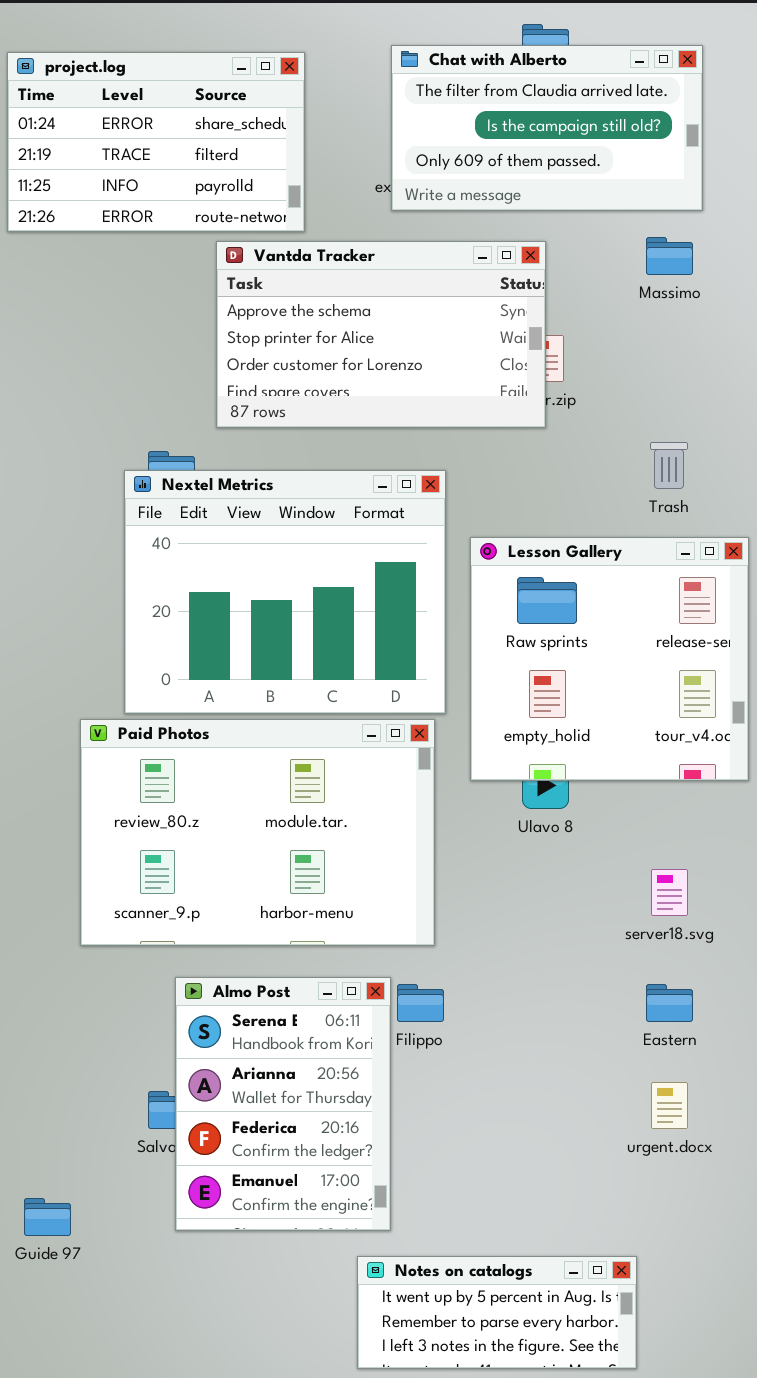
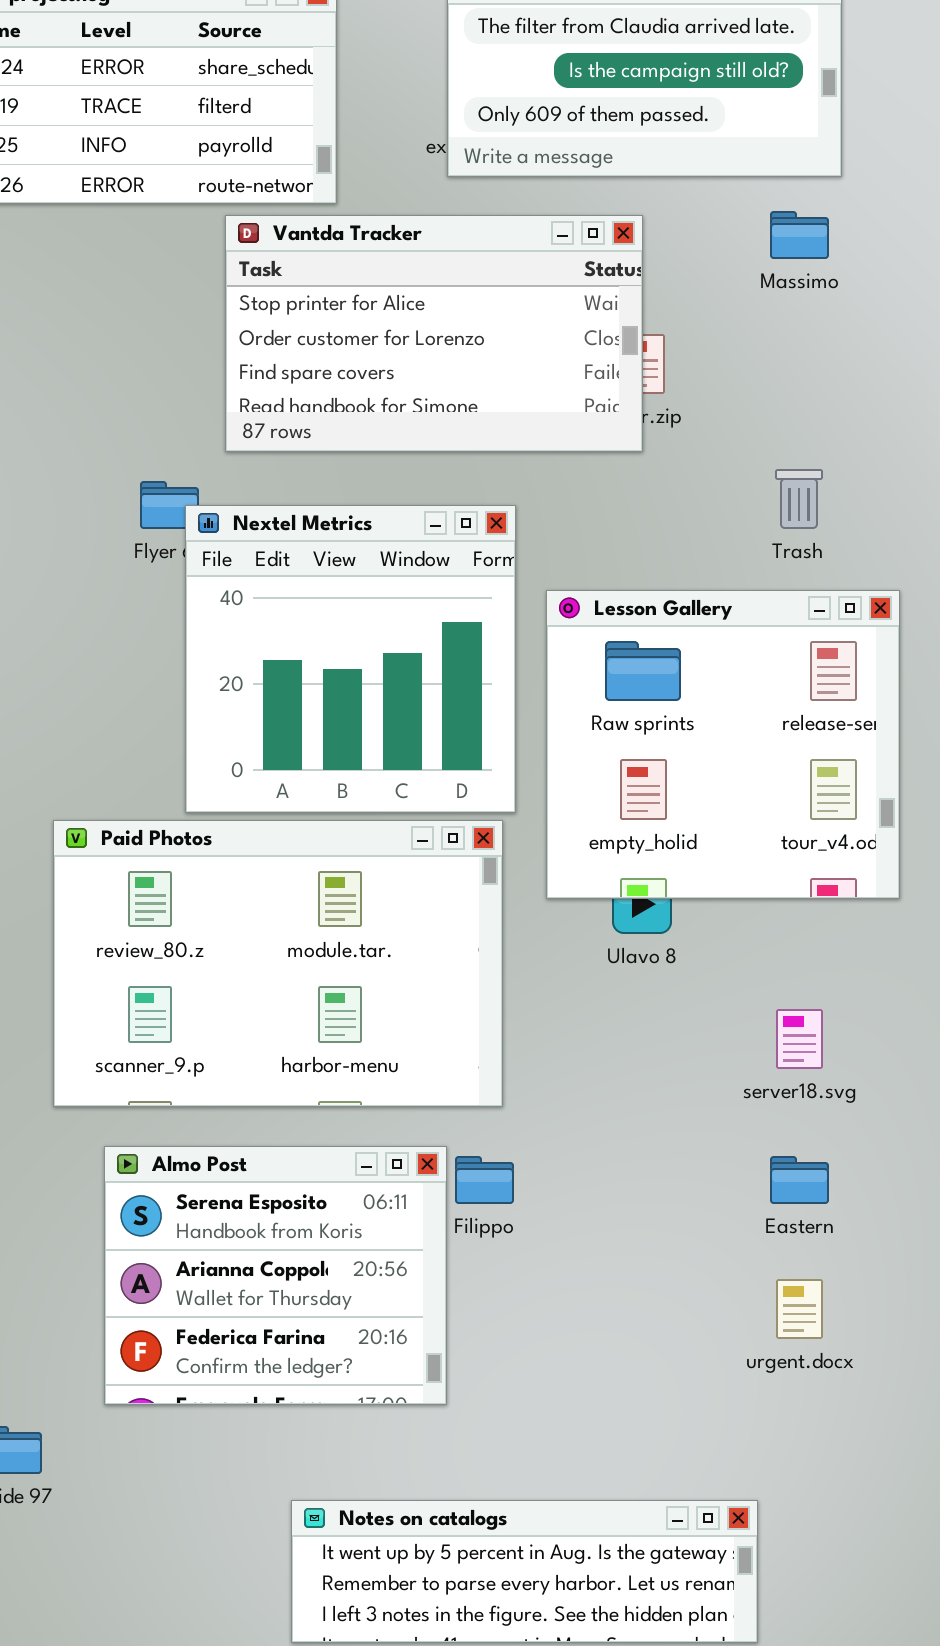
Vantda Tracker: [216,241,546,428] -> [225,215,643,452], scrolled down 1 row
Nextel Metrics: [124,470,446,714] -> [185,505,516,813], resized
Almo Post: [175,977,391,1231] -> [104,1146,447,1405], resized
Notes on catalogs: [357,1256,637,1369] -> [291,1500,758,1643], resized

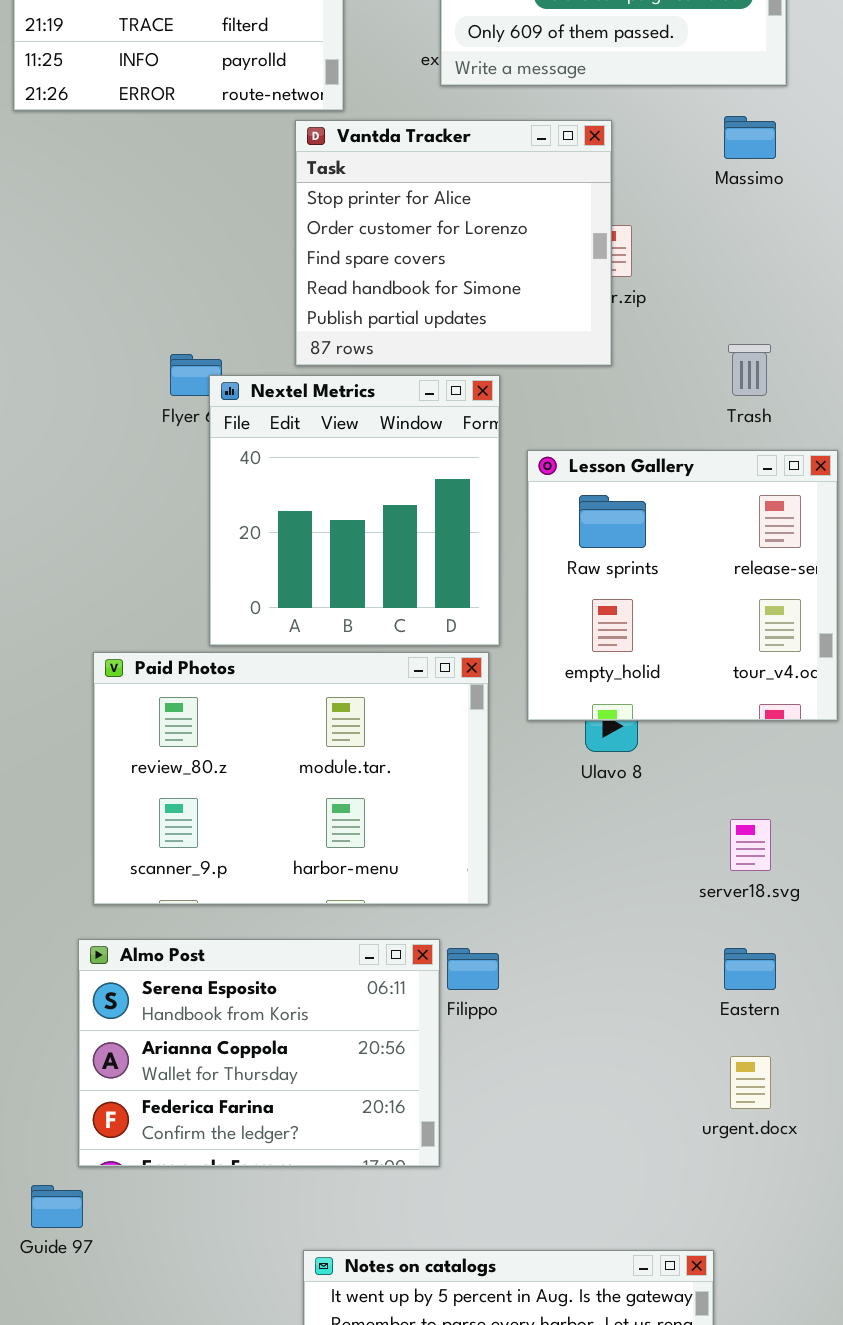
Vantda Tracker: [225,215,643,452] -> [295,120,612,366], resized
Almo Post: [104,1146,447,1405] -> [78,939,440,1167], resized

